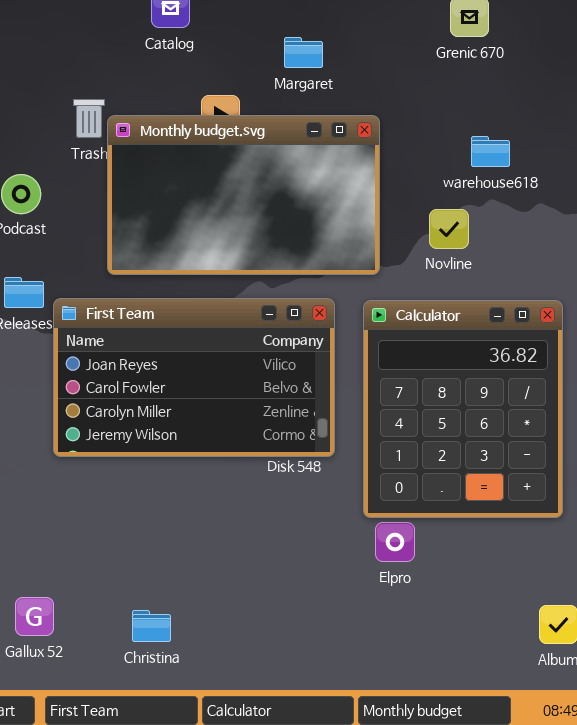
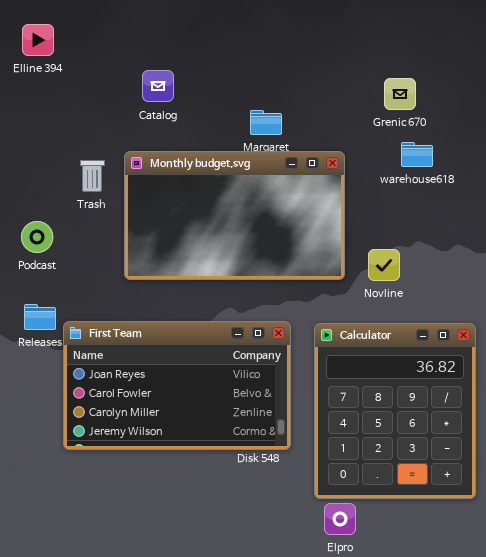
Monthly budget.svg: [107,115,380,275] -> [124,151,345,280], moved
warehouse618: [471,136,510,167] -> [401,142,433,167], moved

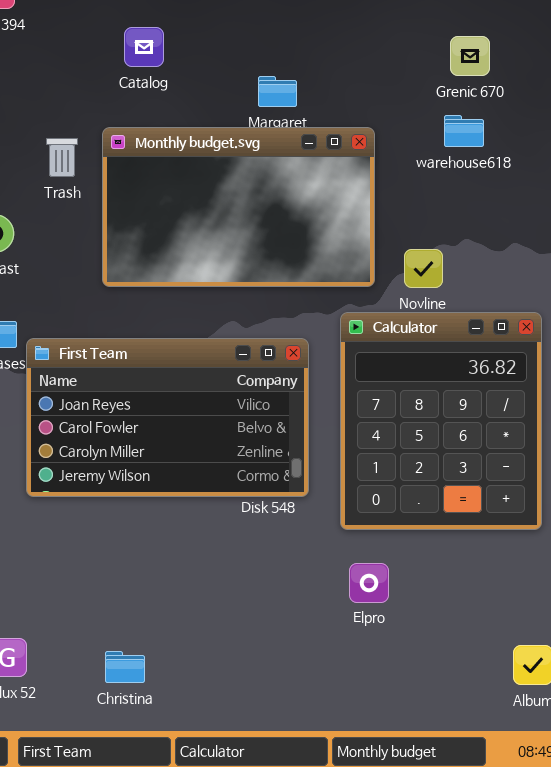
Grenic 670: [384,78,416,110] -> [450,36,490,76], moved
Calculator: [314,323,476,499] -> [340,312,542,530], moved

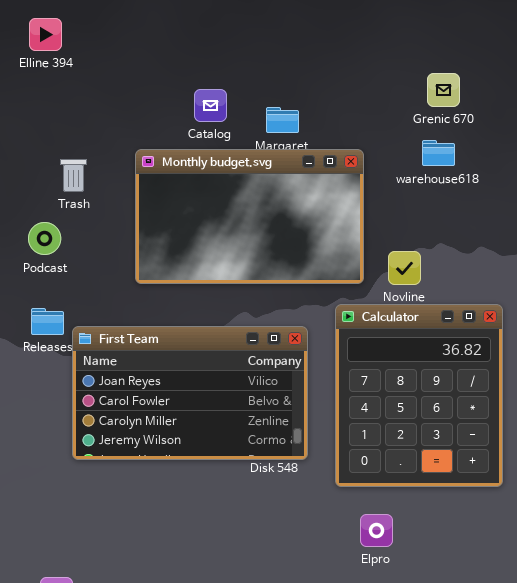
Catalog: [124,27,164,67] -> [194,89,227,122], moved
Trash: [46,138,78,177] -> [60,159,87,192], moved
Elpro: [349,563,389,603] -> [360,514,393,547], moved

